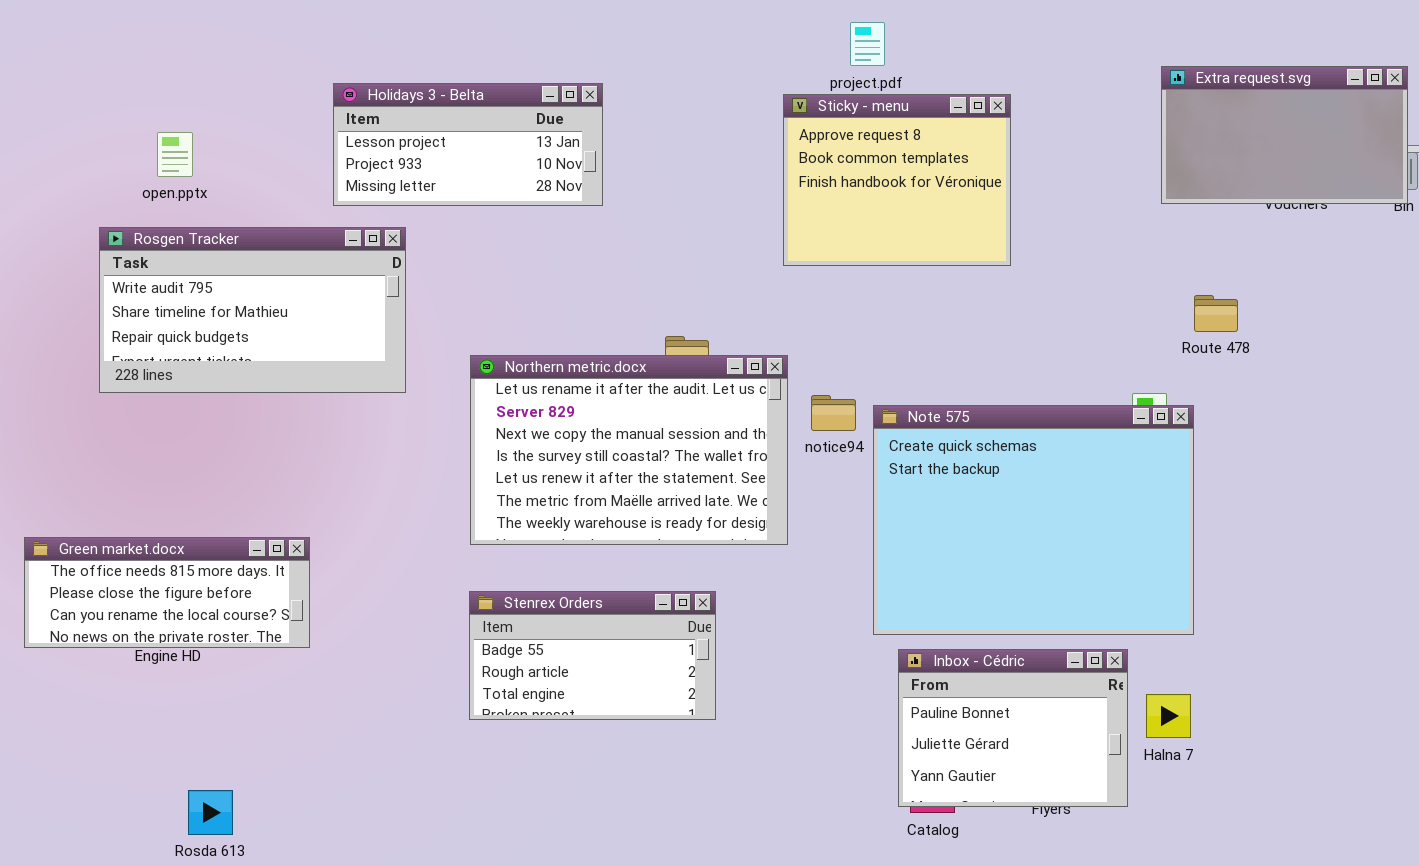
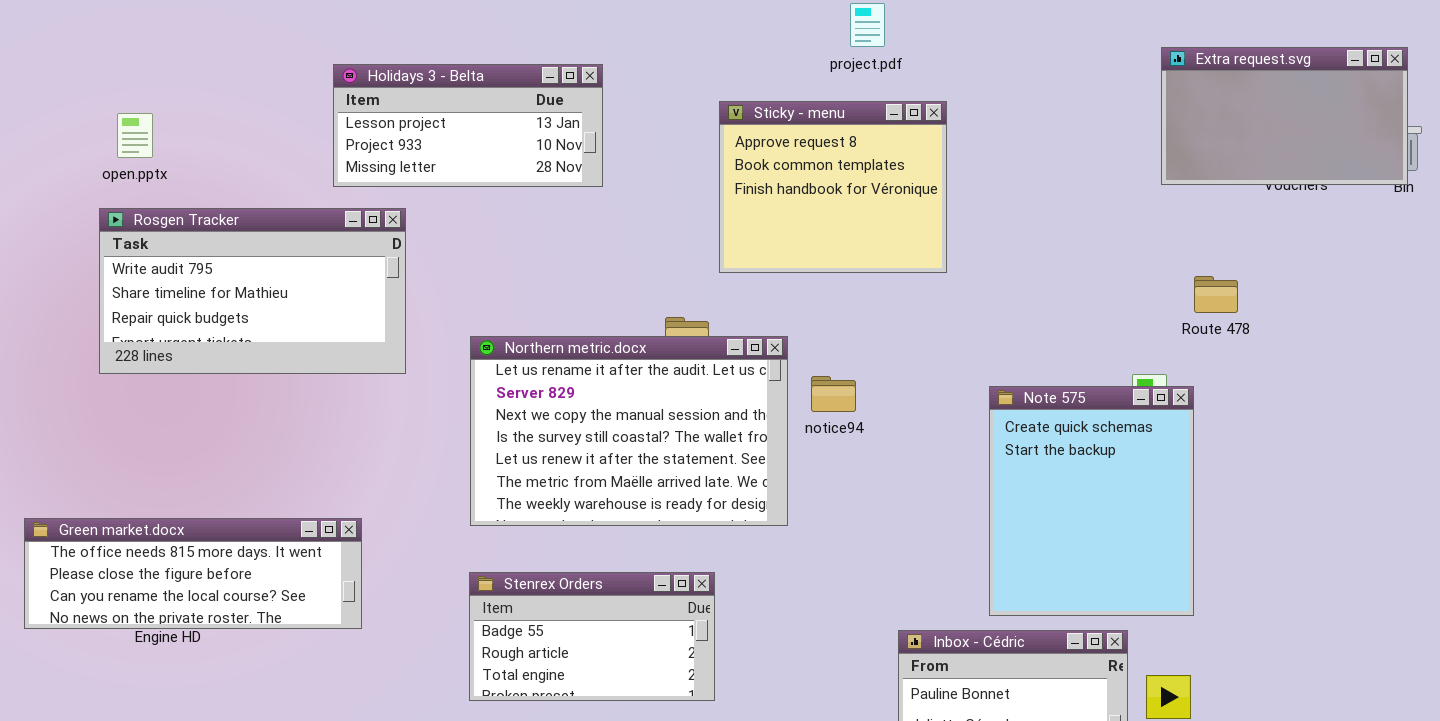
Sticky - menu: [783,94,1011,266] -> [719,101,947,273], moved
open.pptx: [157,132,193,177] -> [117,113,153,158], moved
Note 575: [873,405,1194,635] -> [989,386,1194,616], resized
Green market.docx: [24,537,310,648] -> [24,518,362,629], resized

